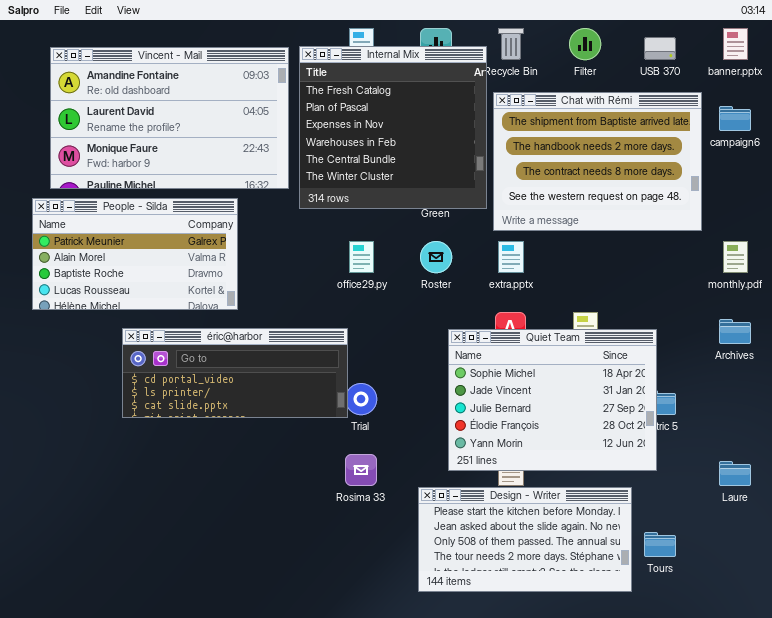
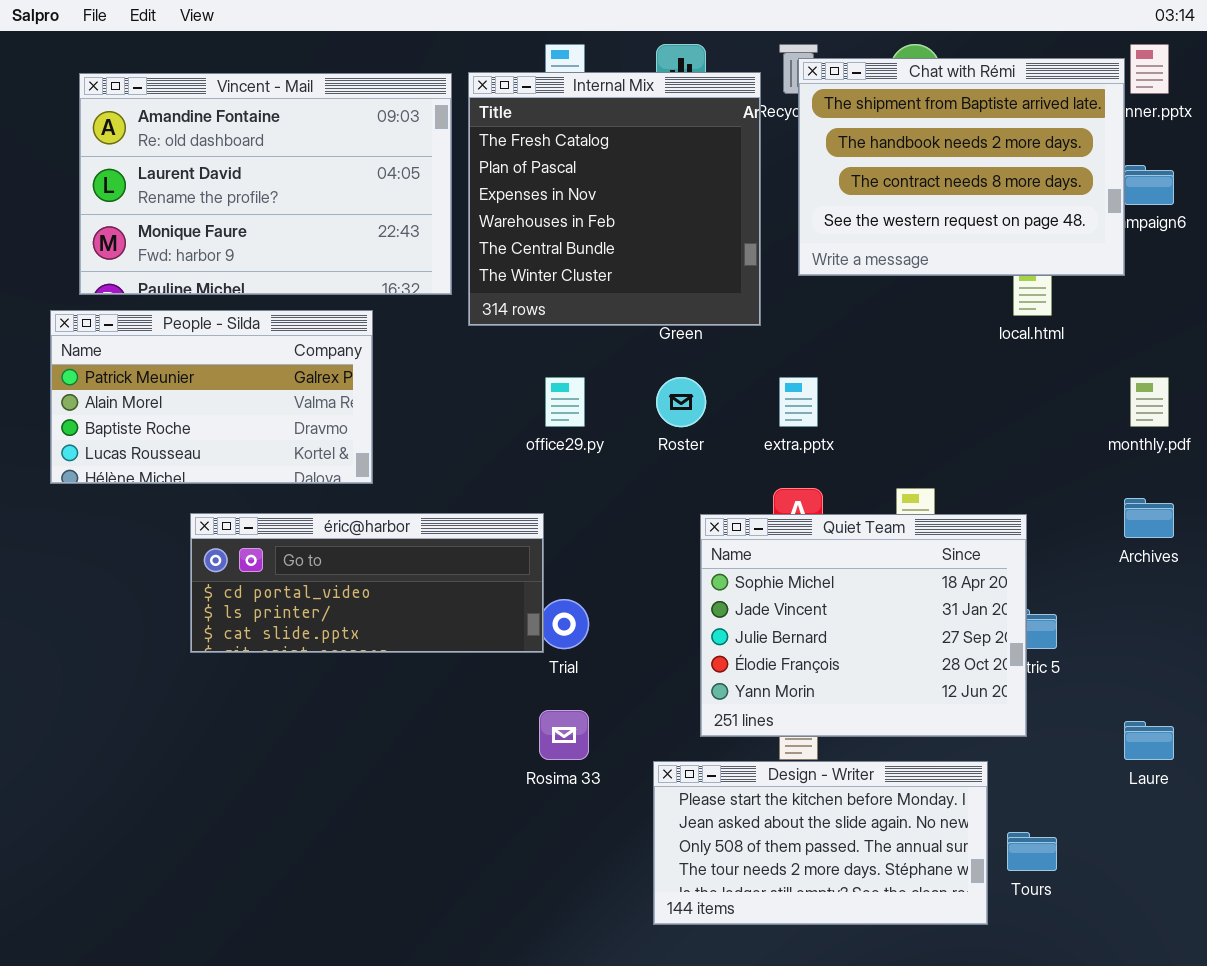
Chat with Rémi: [493,92,702,231] -> [798,58,1125,276], moved

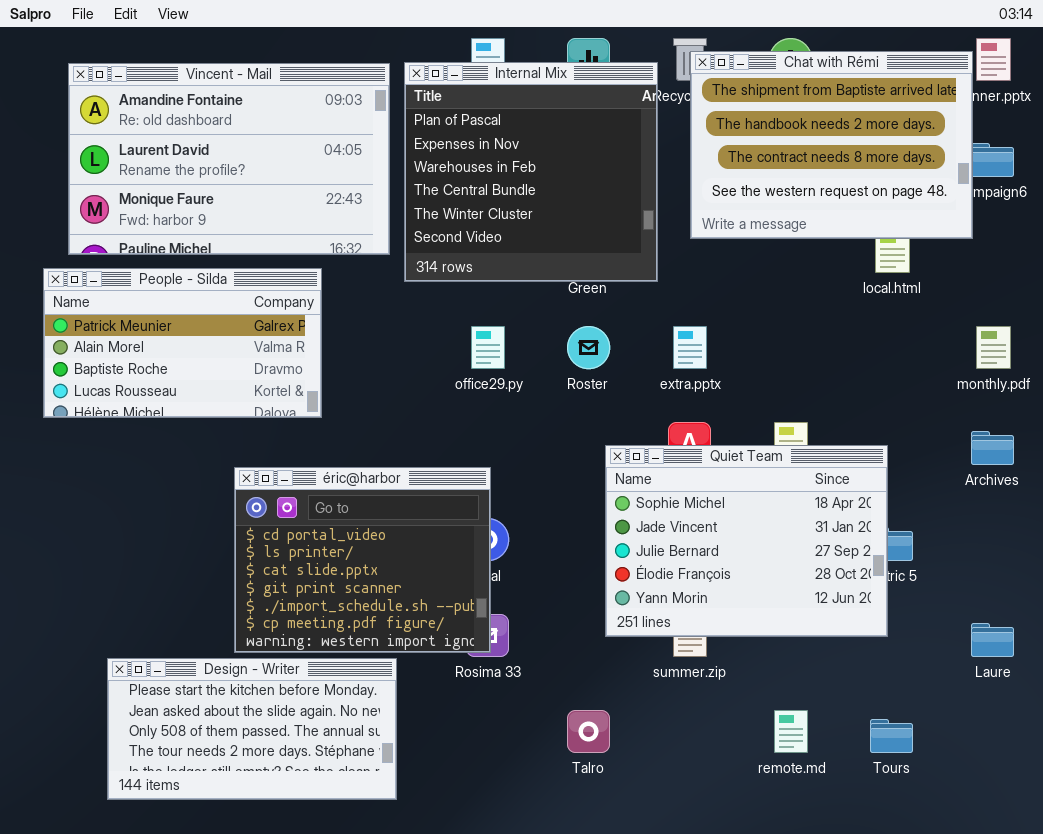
Internal Mix: [468,72,761,326] -> [404,62,658,282], scrolled down 1 row
éric@harbor: [190,513,544,653] -> [234,467,491,653], moved, resized
Design - Writer: [653,761,988,925] -> [107,658,397,800], moved

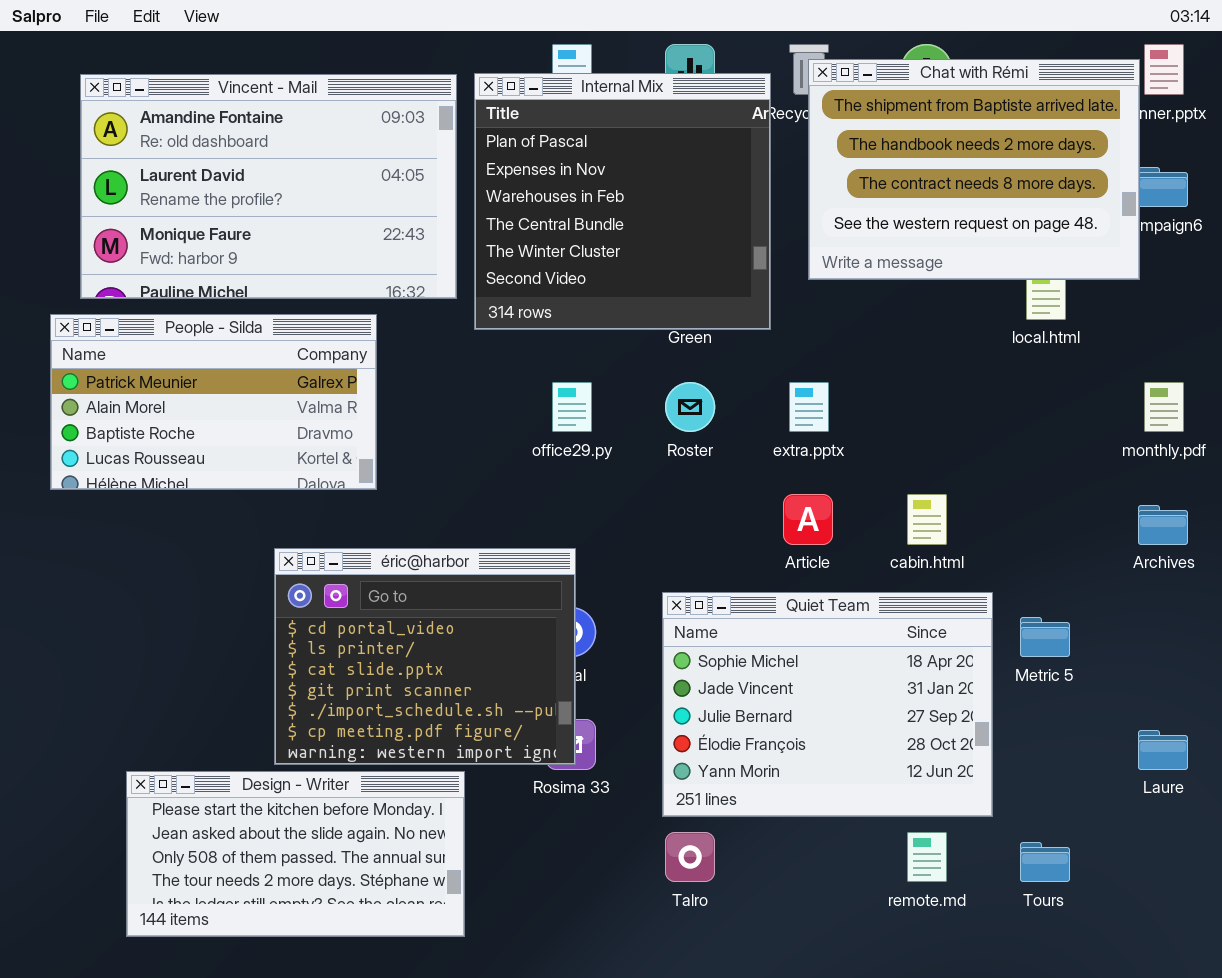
Quiet Team: [605,445,888,637] -> [662,592,993,817], moved

